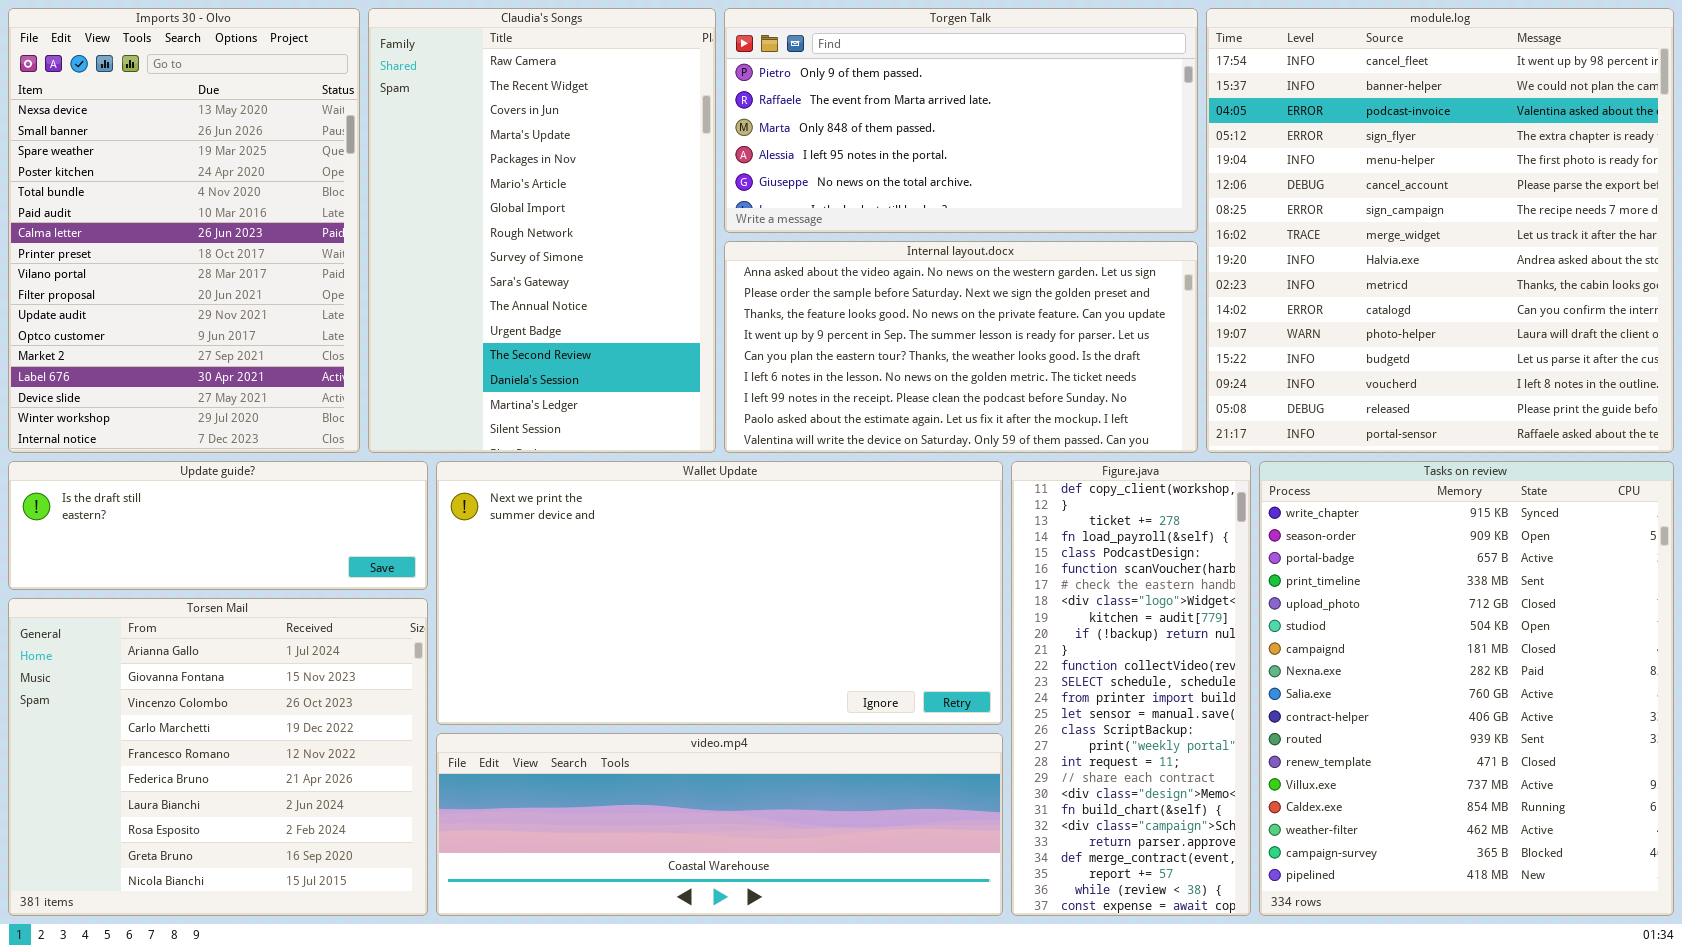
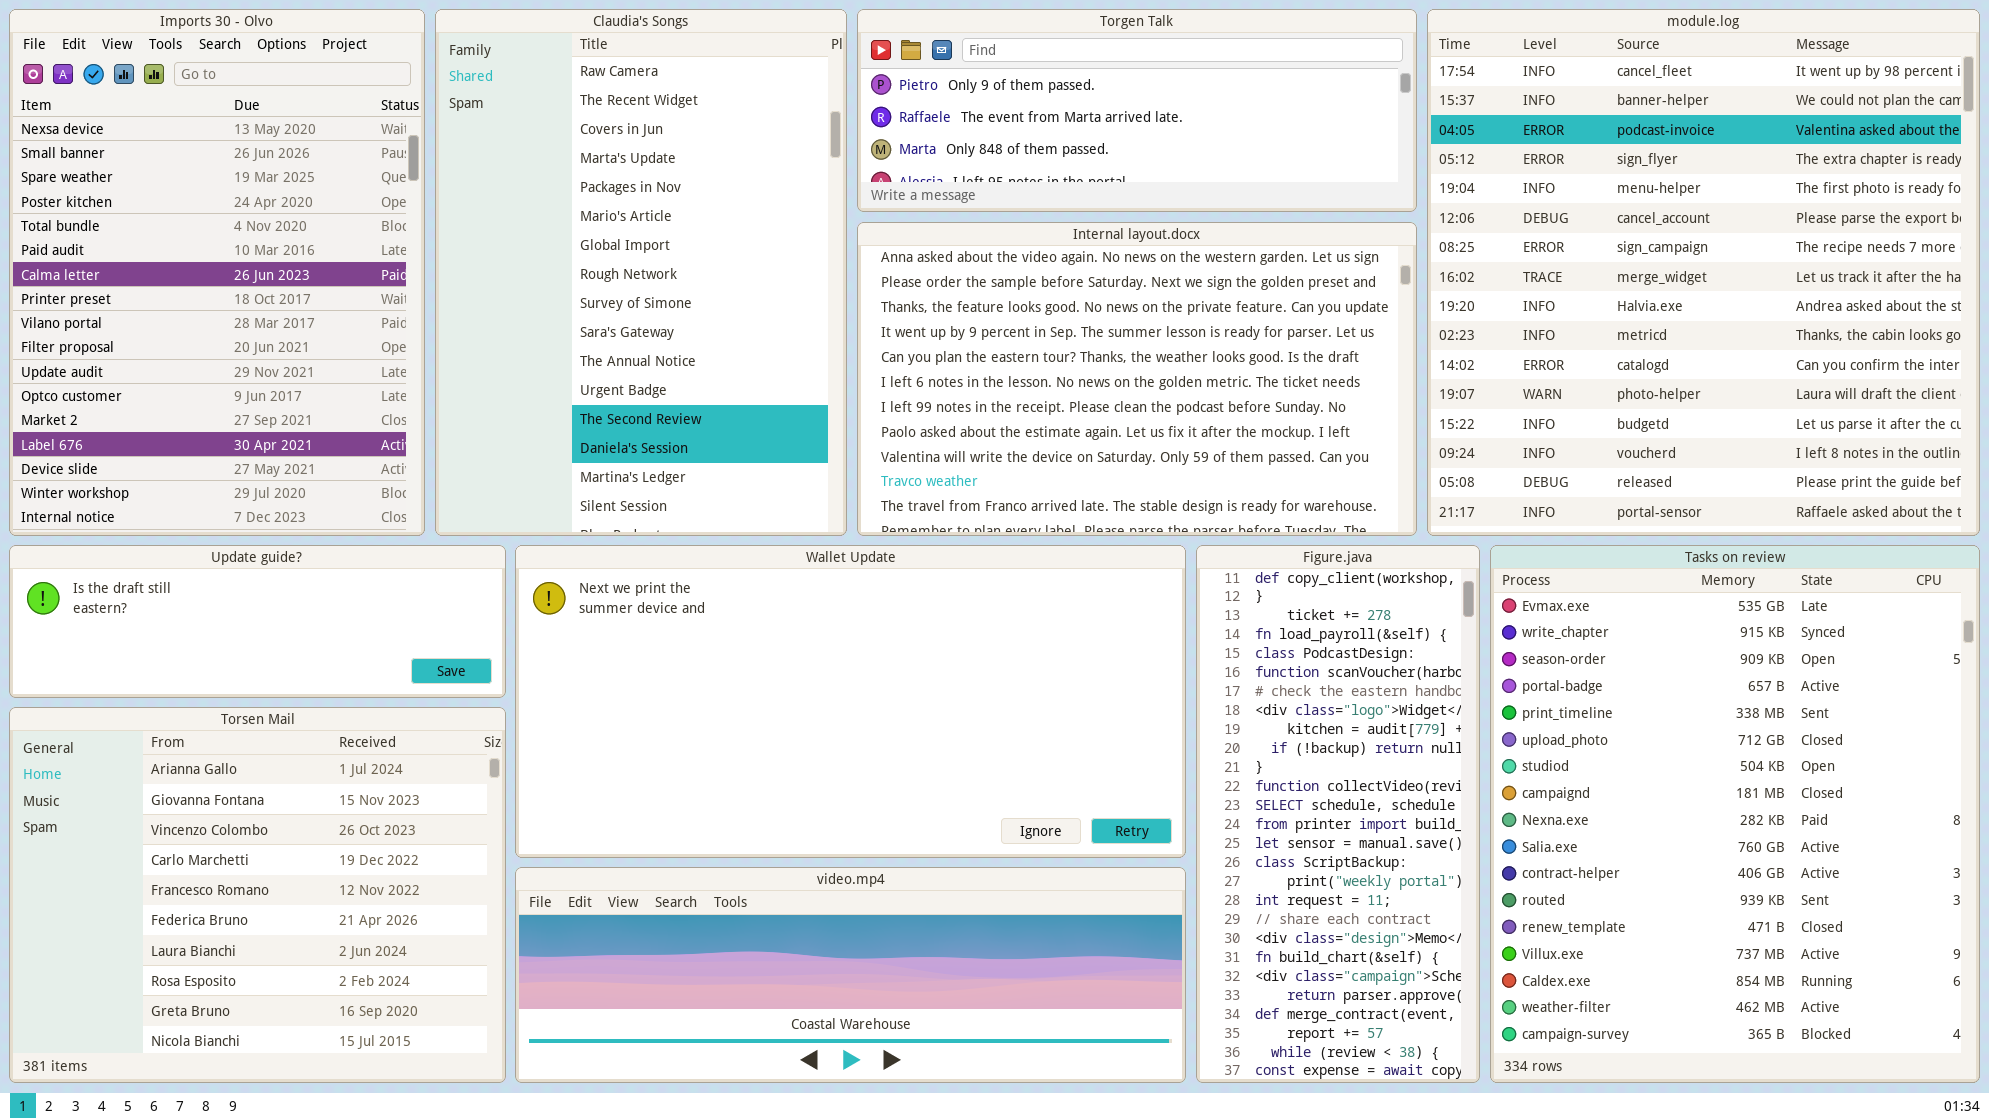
Torgen Talk: [724,8,1198,233] -> [857,9,1417,212], resized
Internal layout.docx: [724,241,1198,453] -> [857,222,1417,536], resized
Tasks on review: [1259,461,1674,916] -> [1490,545,1980,1083], scrolled up 1 row

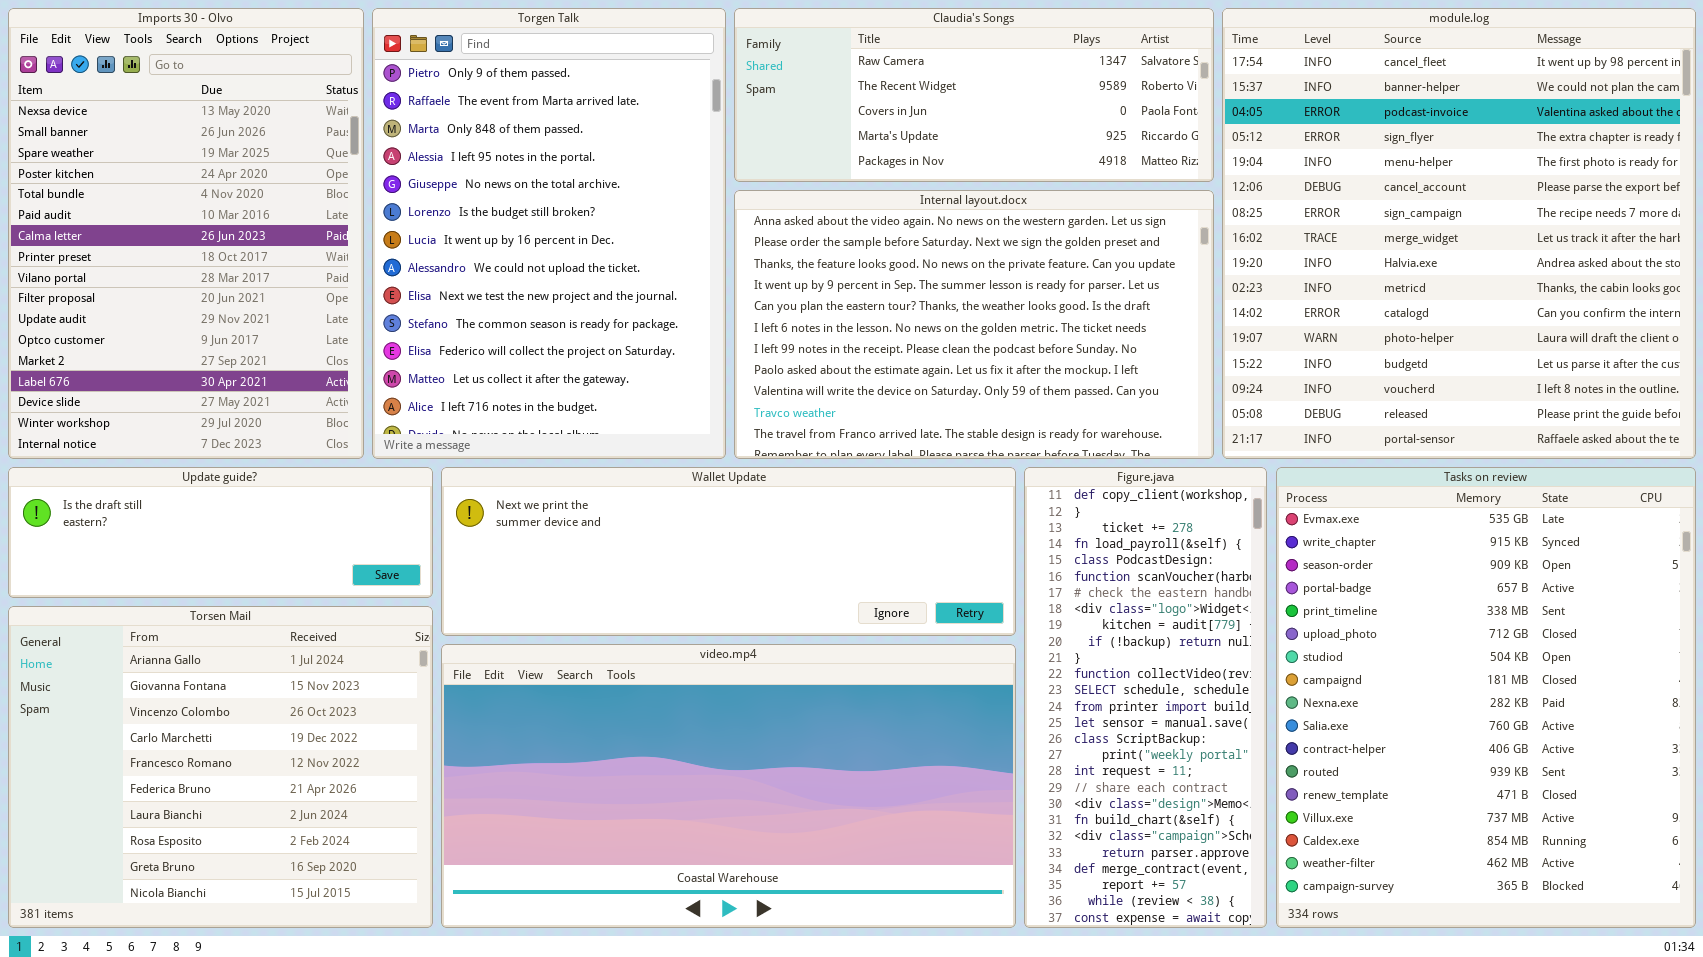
Claudia's Songs: [435,9,847,536] -> [734,8,1214,182], moved, resized
Torgen Talk: [857,9,1417,212] -> [372,8,726,459], moved, resized
Wallet Update: [515,545,1186,858] -> [441,467,1016,636], resized
video.mp4: [515,867,1186,1083] -> [441,644,1016,928], resized

